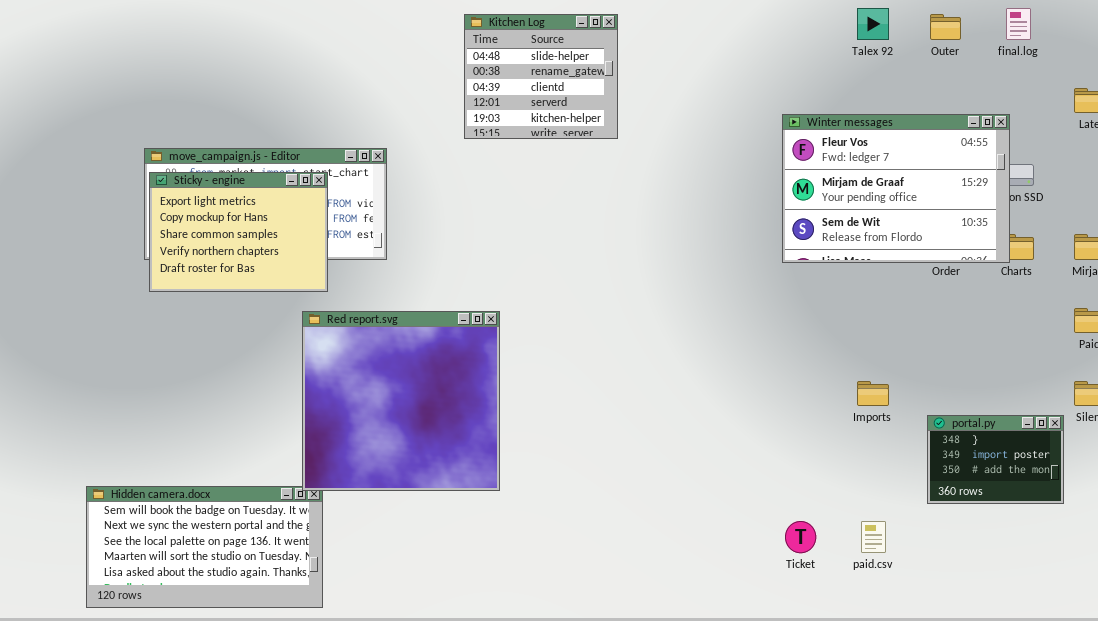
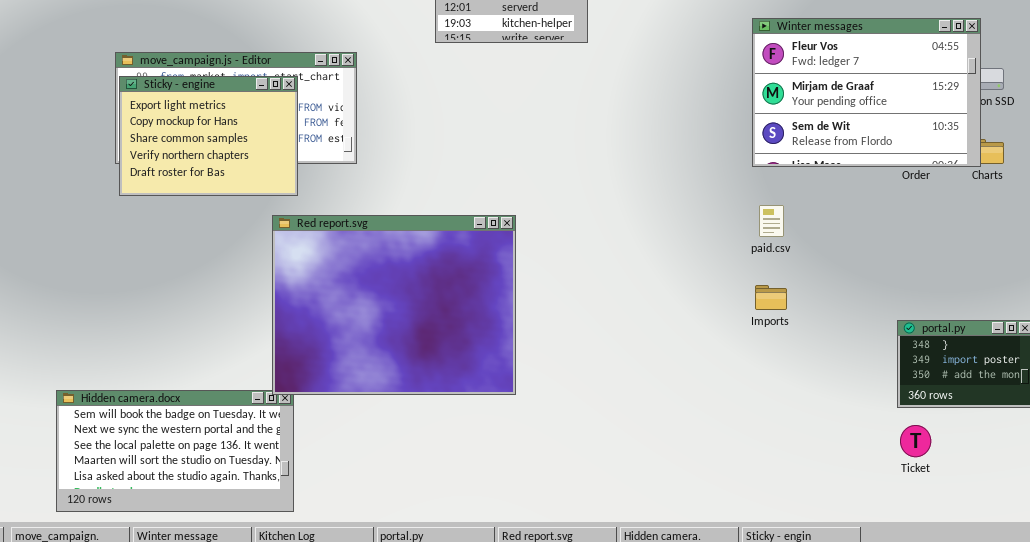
Red report.svg: [302,311,500,491] -> [272,215,516,395], resized
Imports: [857,381,889,406] -> [755,285,787,310], moved
Ticket: [785,521,816,553] -> [900,425,931,457], moved
paid.csv: [861,521,886,553] -> [759,205,784,237], moved

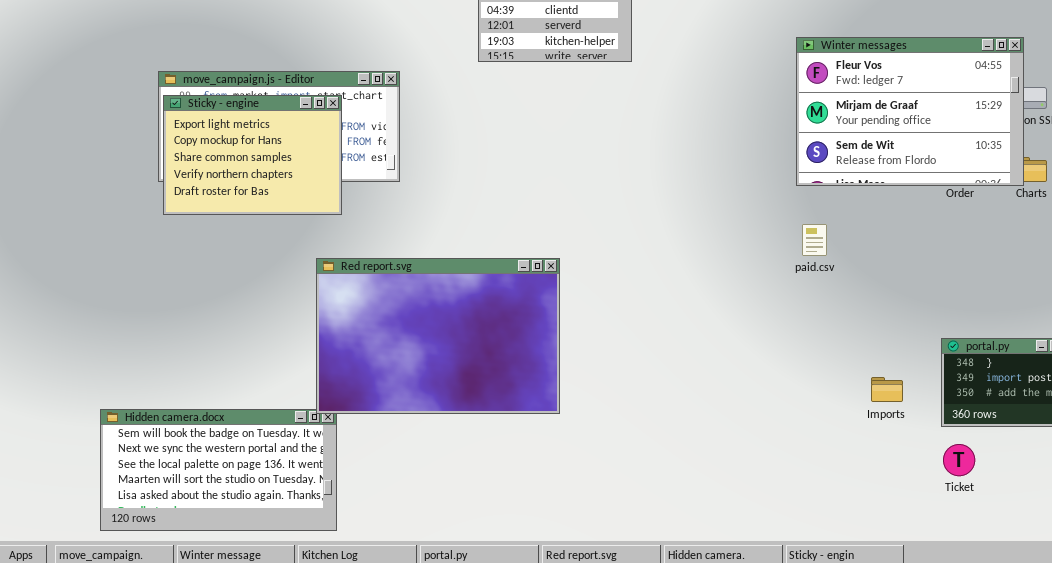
Red report.svg: [272,215,516,395] -> [316,258,560,414], resized
Imports: [755,285,787,310] -> [871,377,903,402], moved

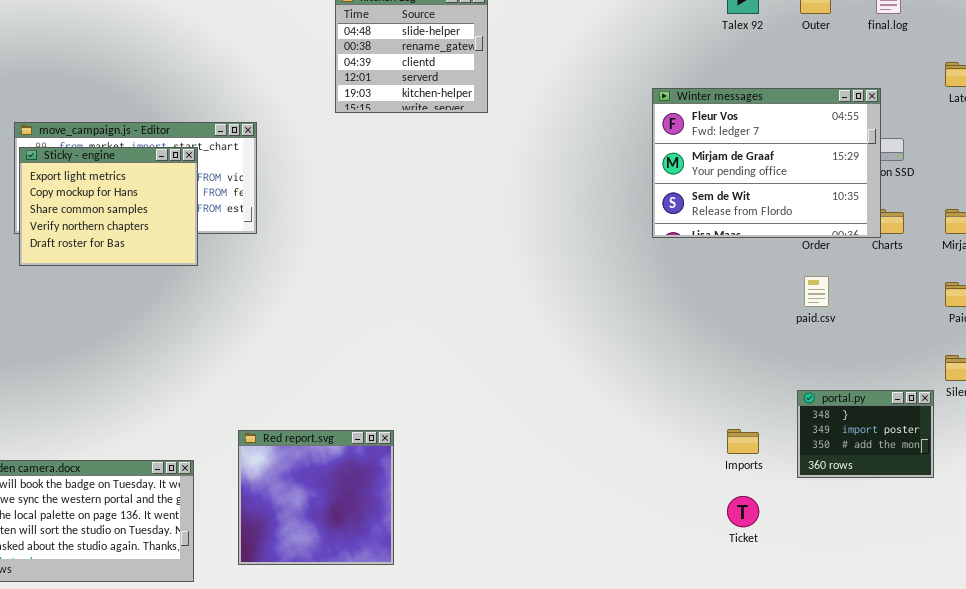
paid.csv: [802,224,827,256] -> [804,276,829,307], moved
Red report.svg: [316,258,560,414] -> [238,430,394,565], moved, resized
Ticket: [943,444,975,476] -> [727,496,759,527], moved

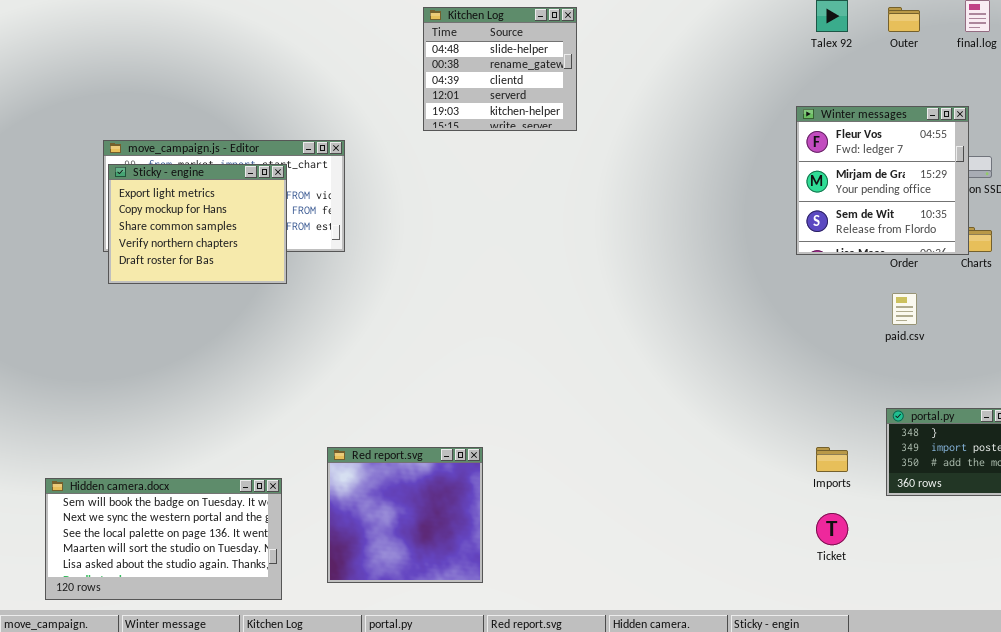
Winter messages: [652,88,881,238] -> [796,106,969,255], resized

